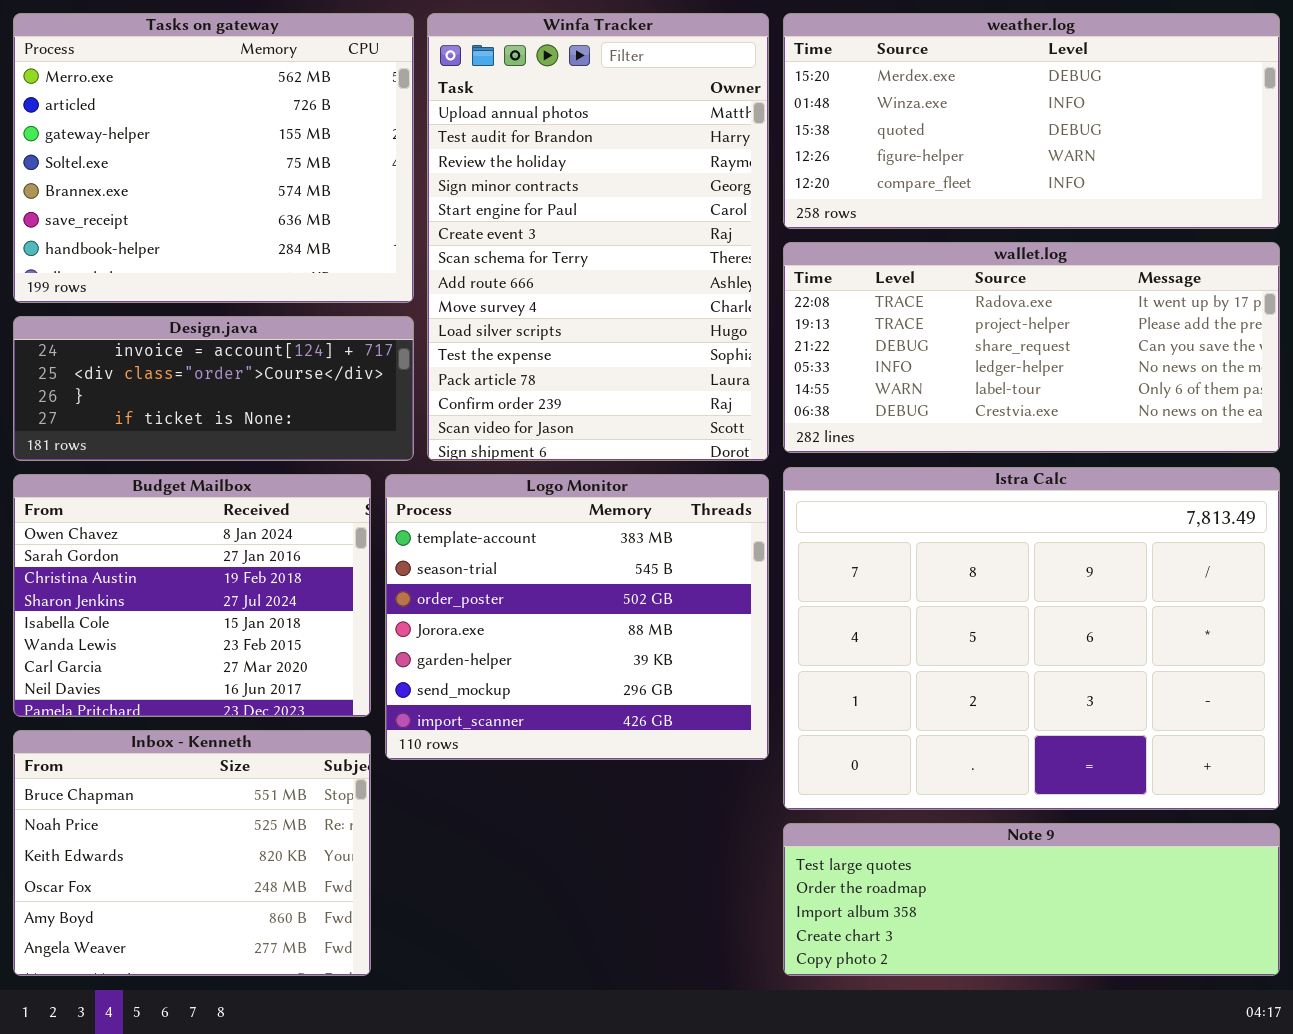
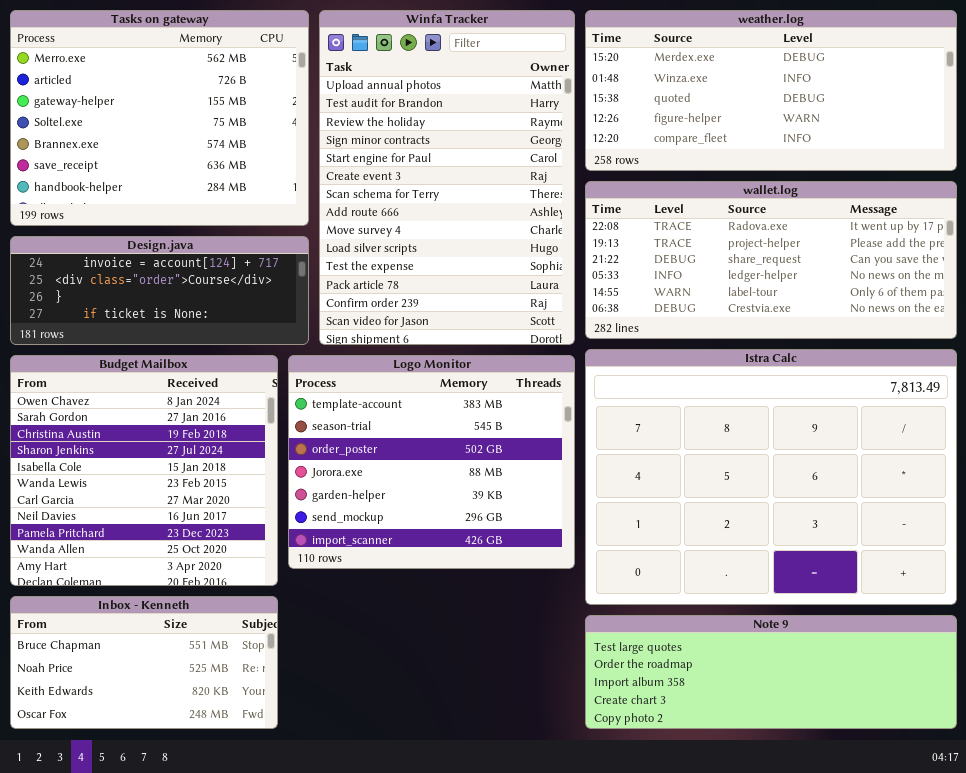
Budget Mailbox: [13,474,371,717] -> [10,355,278,586], resized
Inbox - Kenneth: [13,730,371,976] -> [10,596,278,729], resized

